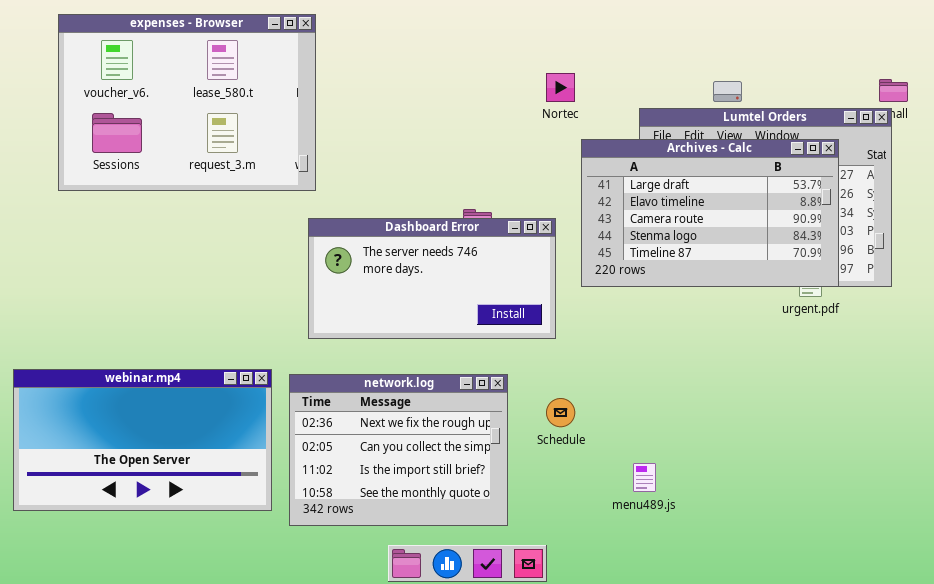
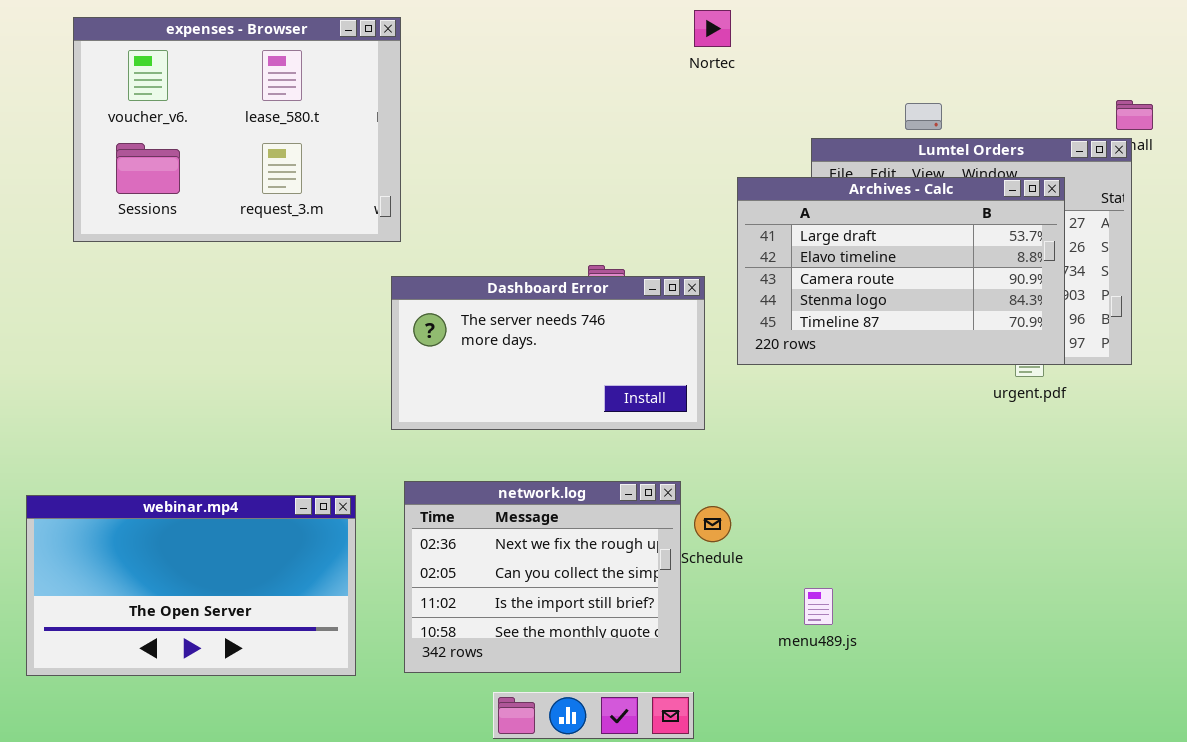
Nortec: [546,73,575,102] -> [694,10,731,47], moved
webinar.mp4: [13,369,272,511] -> [26,495,356,676], moved
network.log: [289,374,508,526] -> [404,481,681,673], moved

